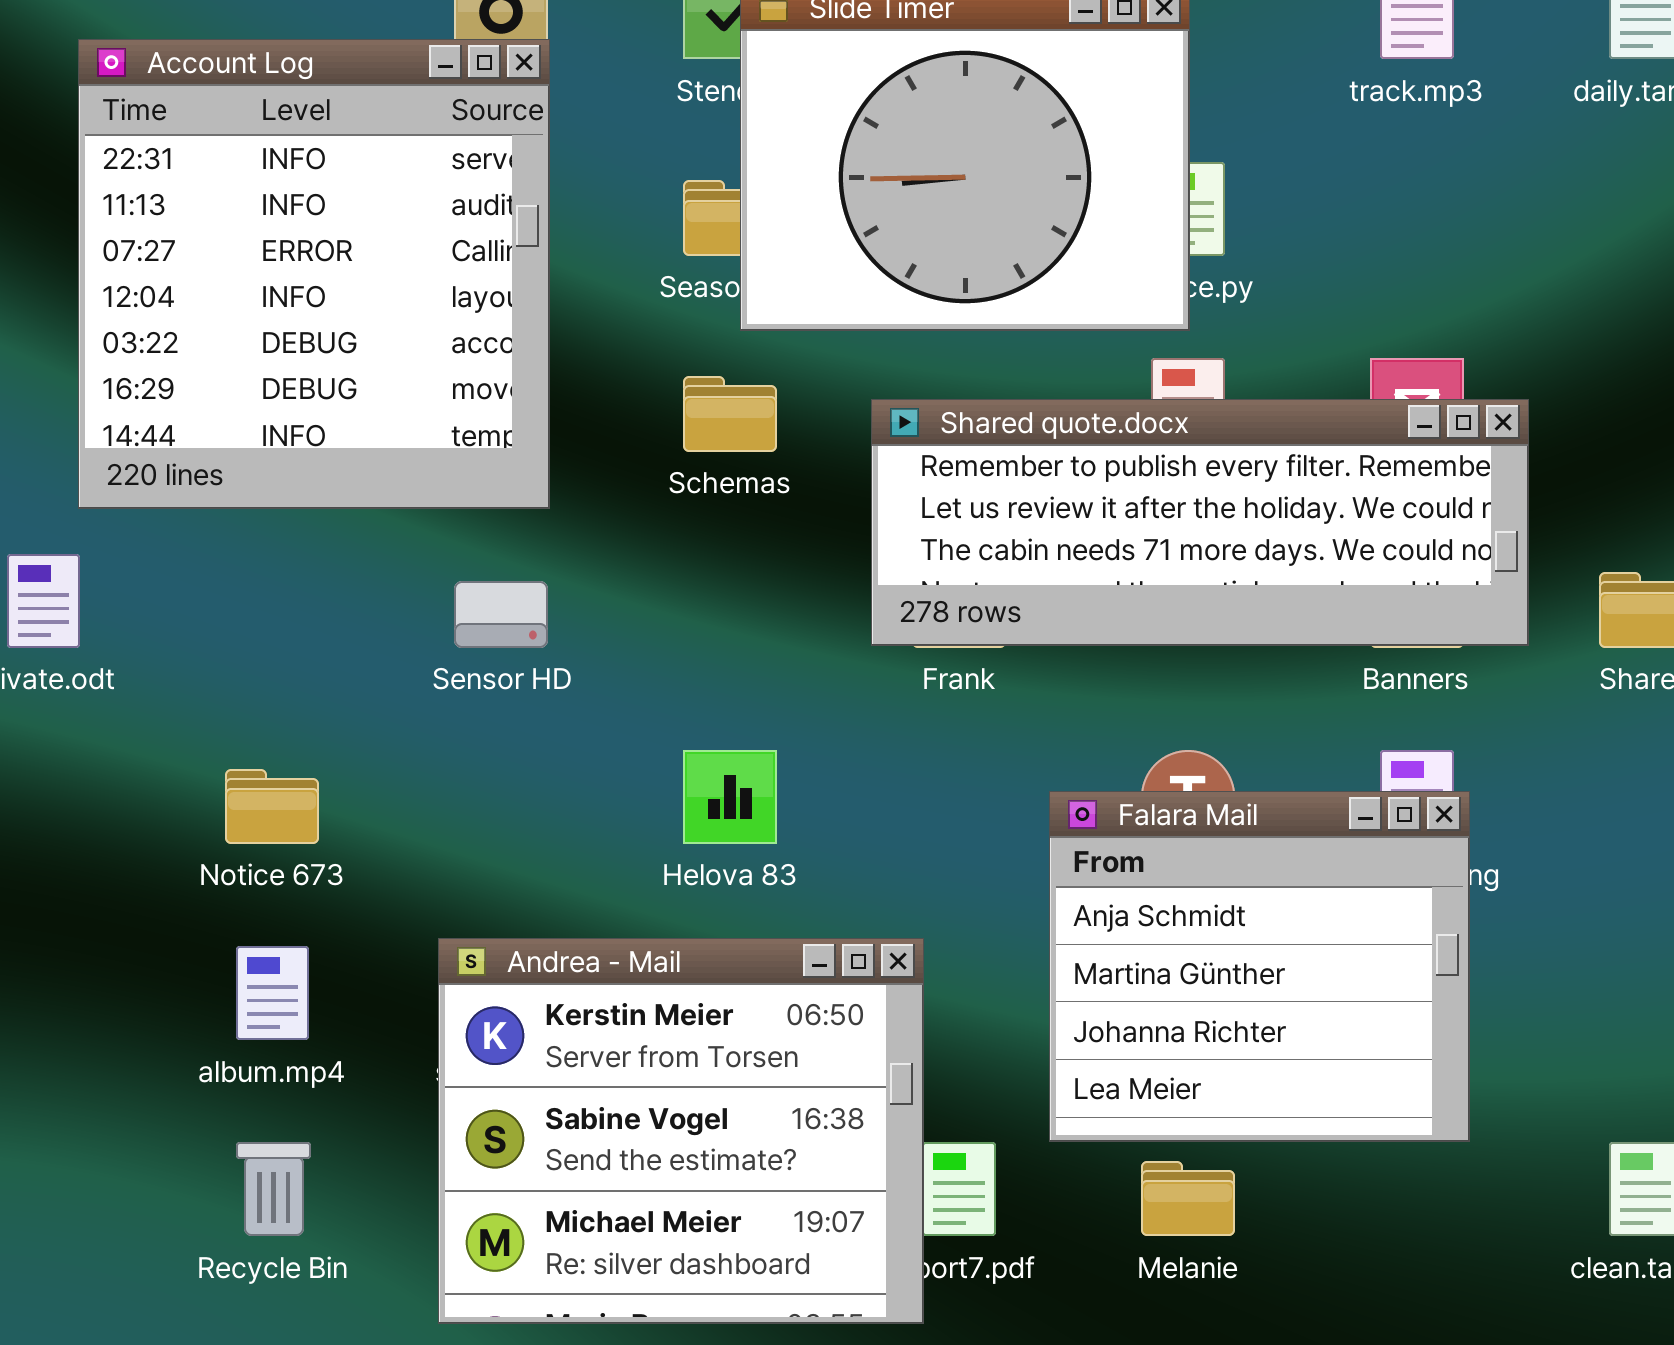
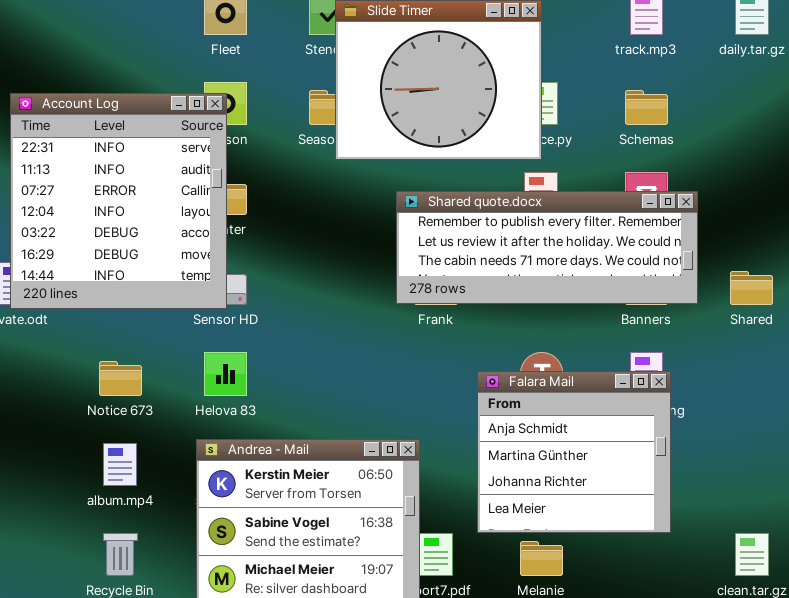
Account Log: [78,39,550,509] -> [10,93,227,309], moved
Schemas: [683,376,777,452] -> [625,90,668,125], moved
Helova 83: [683,750,777,844] -> [204,352,247,396], moved

